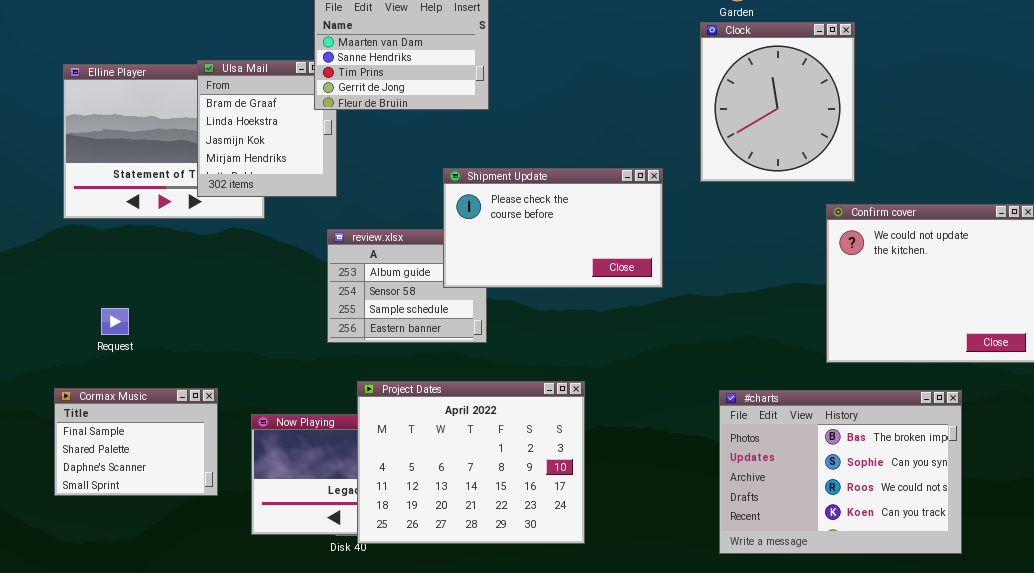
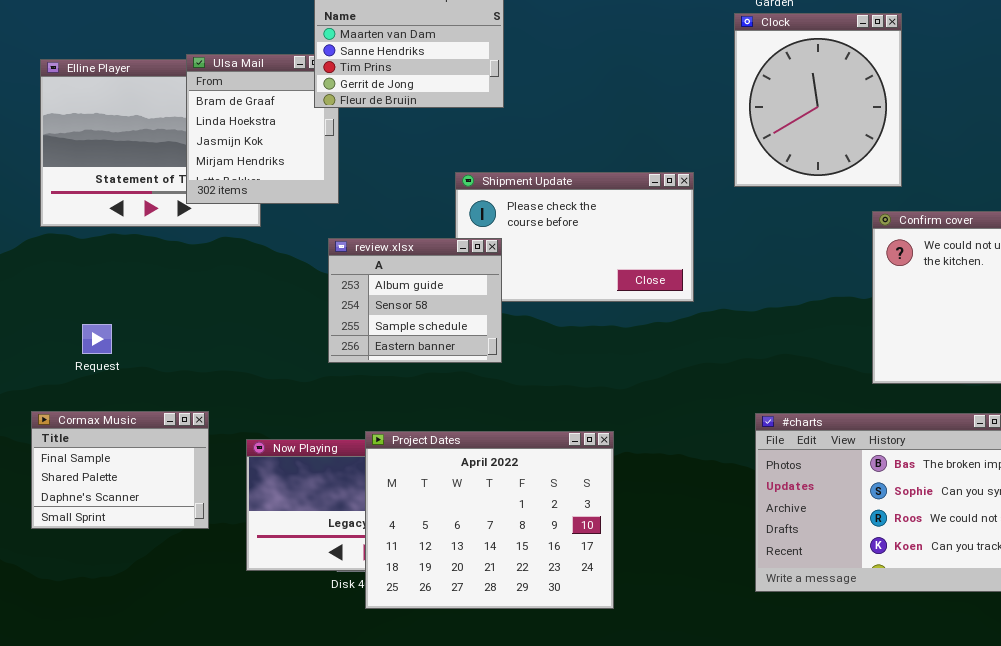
review.xlsx: [327,229,487,343] -> [328,238,502,363], raised
Project Dates: [357,381,585,544] -> [365,431,614,609], moved

